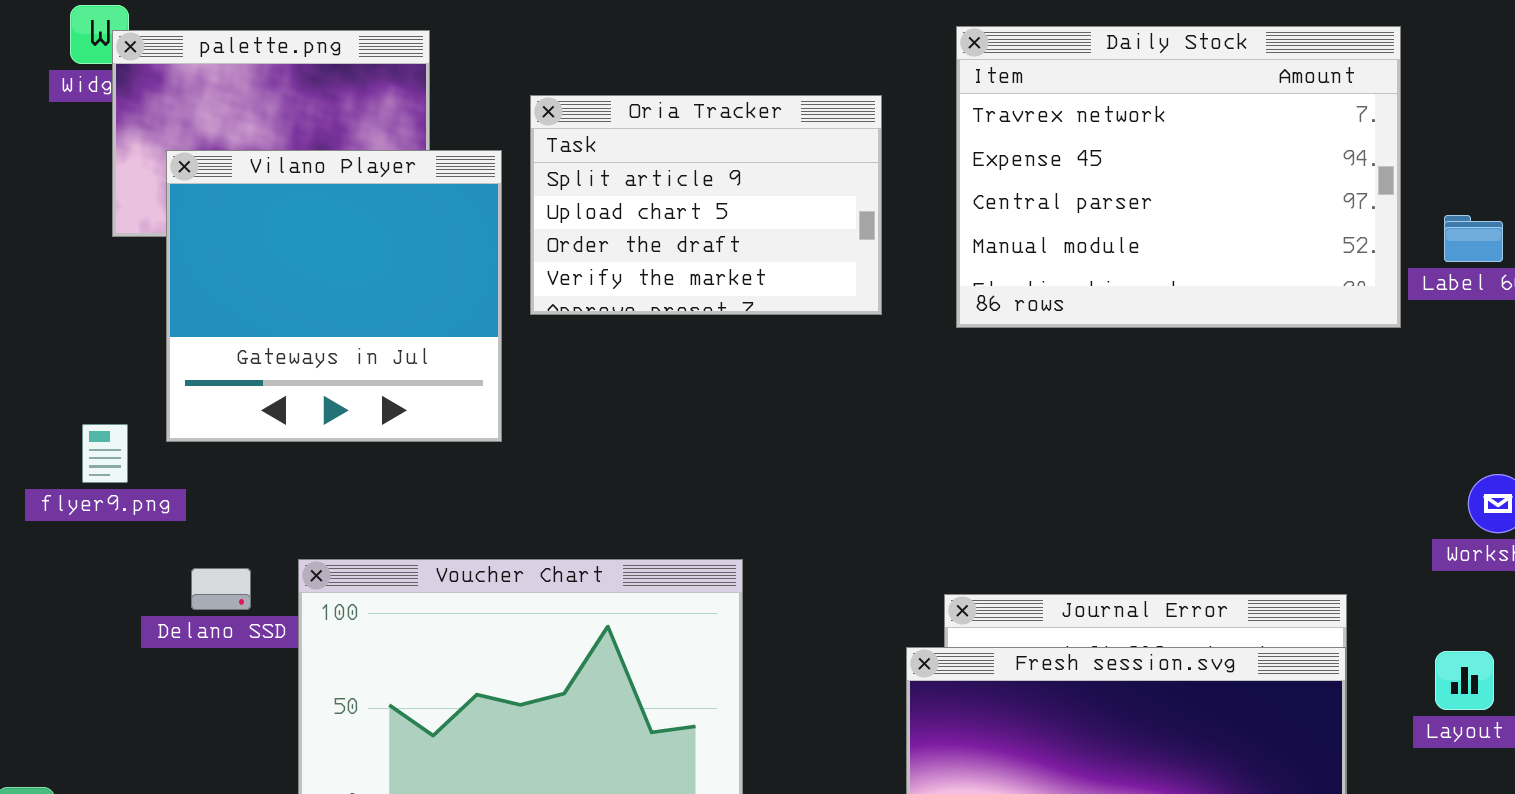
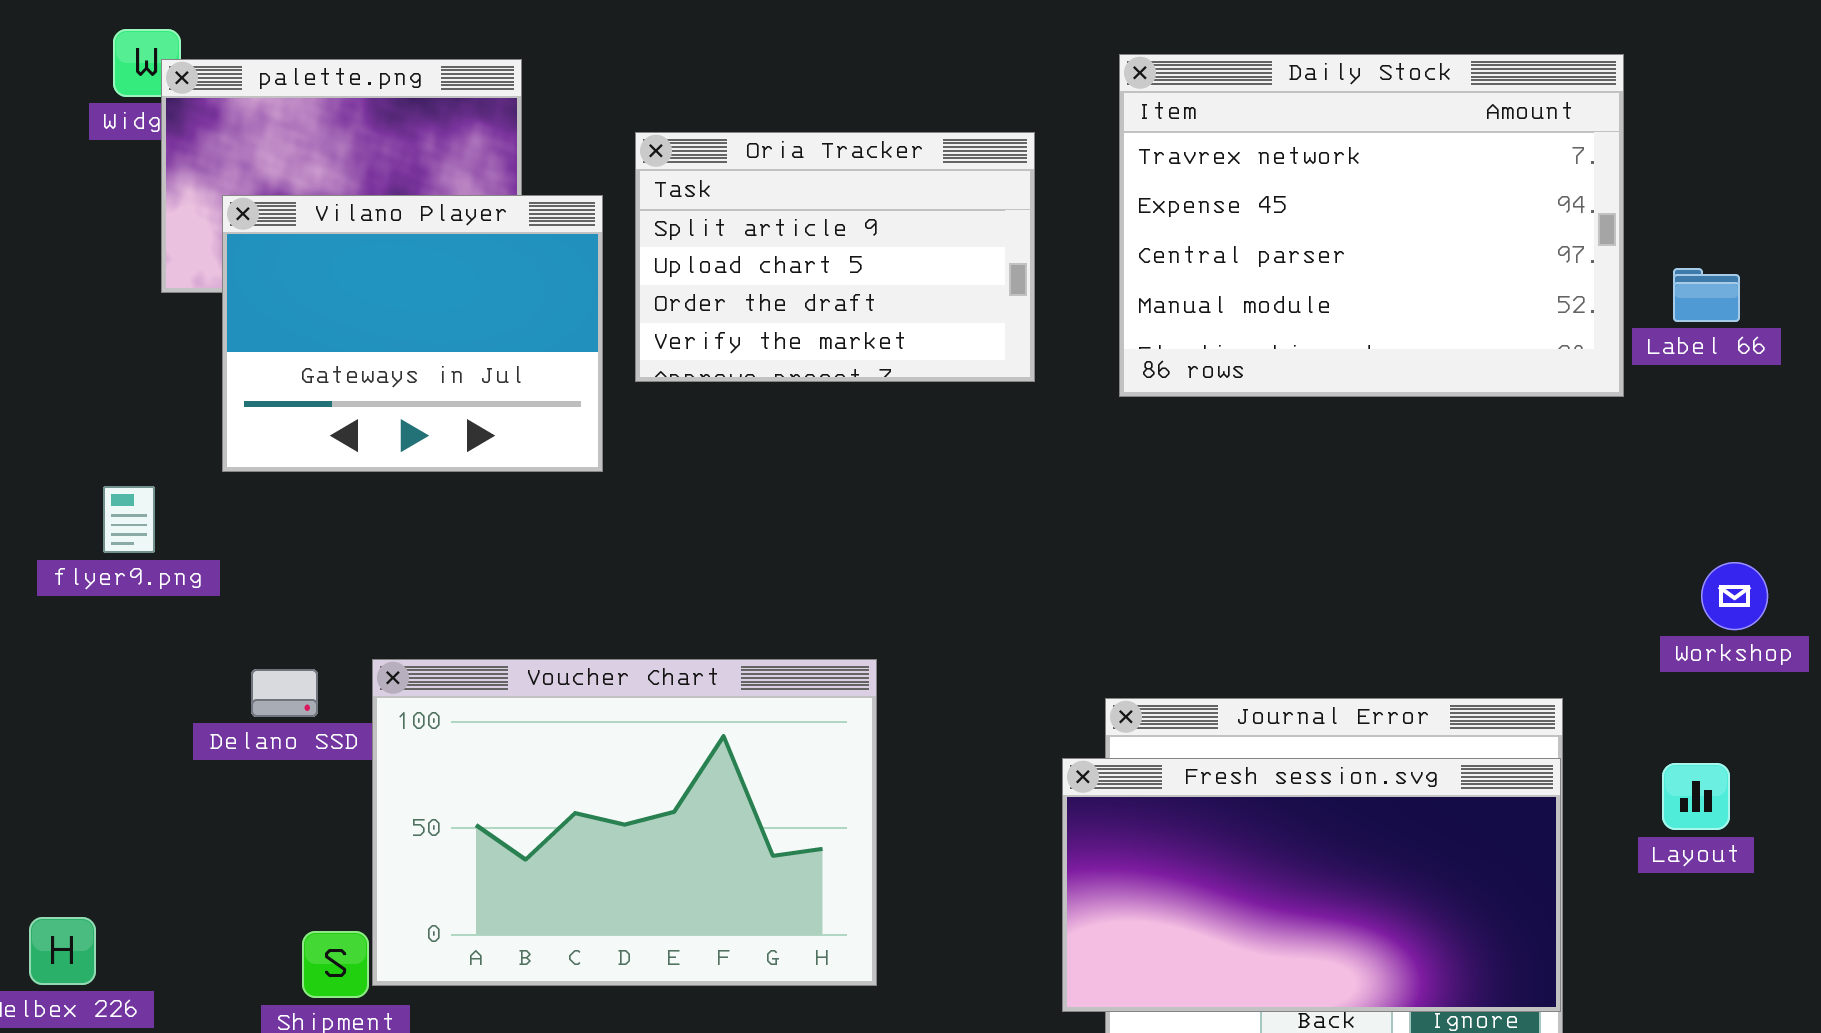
Vilano Player: [166,150,502,442] -> [222,195,603,472], resized
flyer9.png: [82,424,128,483] -> [103,486,155,553], moved

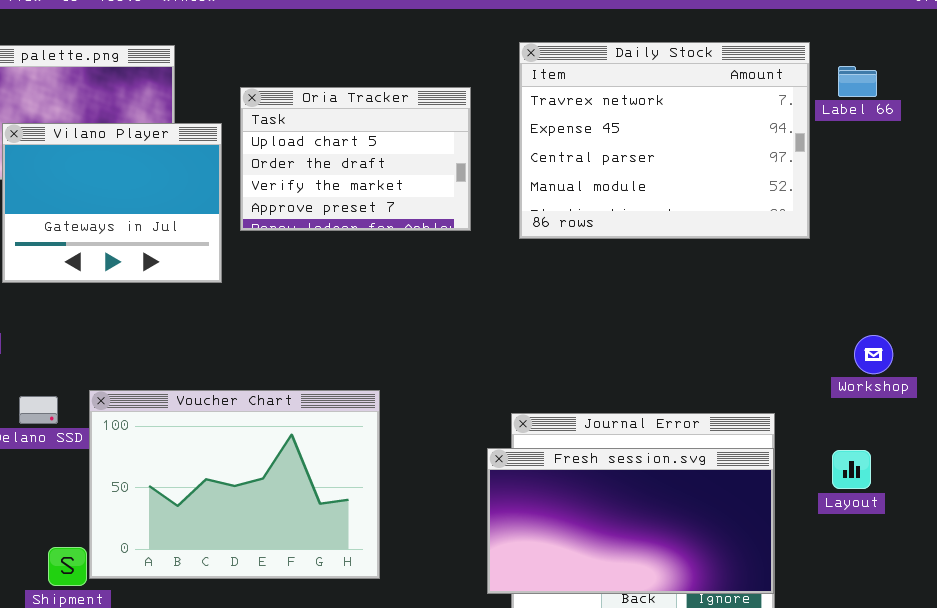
Oria Tracker: [635,132,1035,382] -> [240,87,471,231], scrolled down 1 row
Label 66: [1673,268,1740,322] -> [838,66,877,97], moved

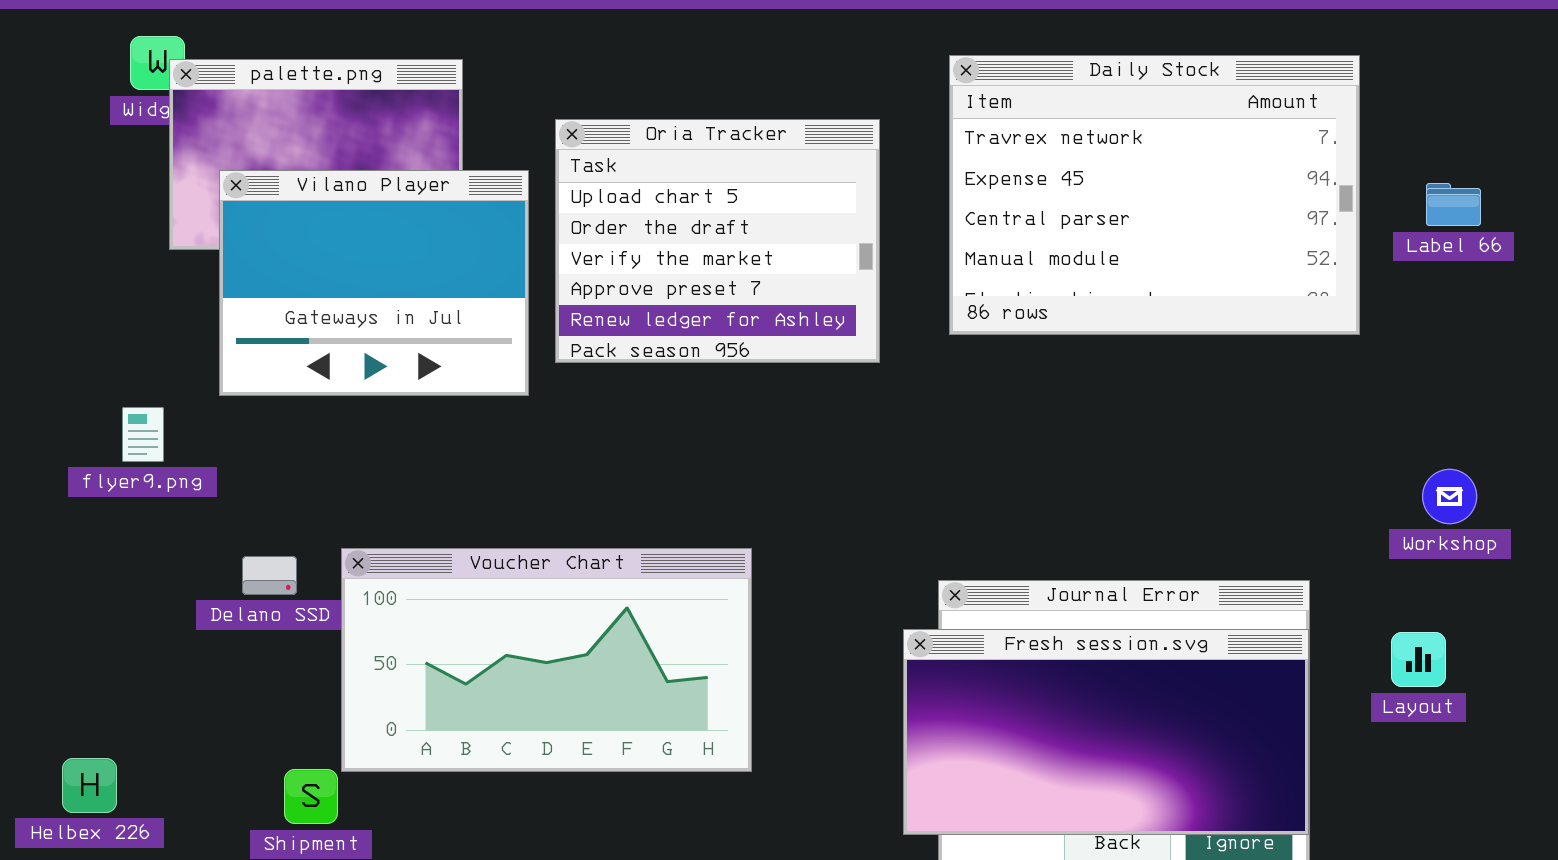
Label 66: [838,66,877,97] -> [1426,183,1481,226], moved
Oria Tracker: [240,87,471,231] -> [555,119,880,363], resized
Voucher Chart: [89,390,380,579] -> [341,548,752,772], resized

